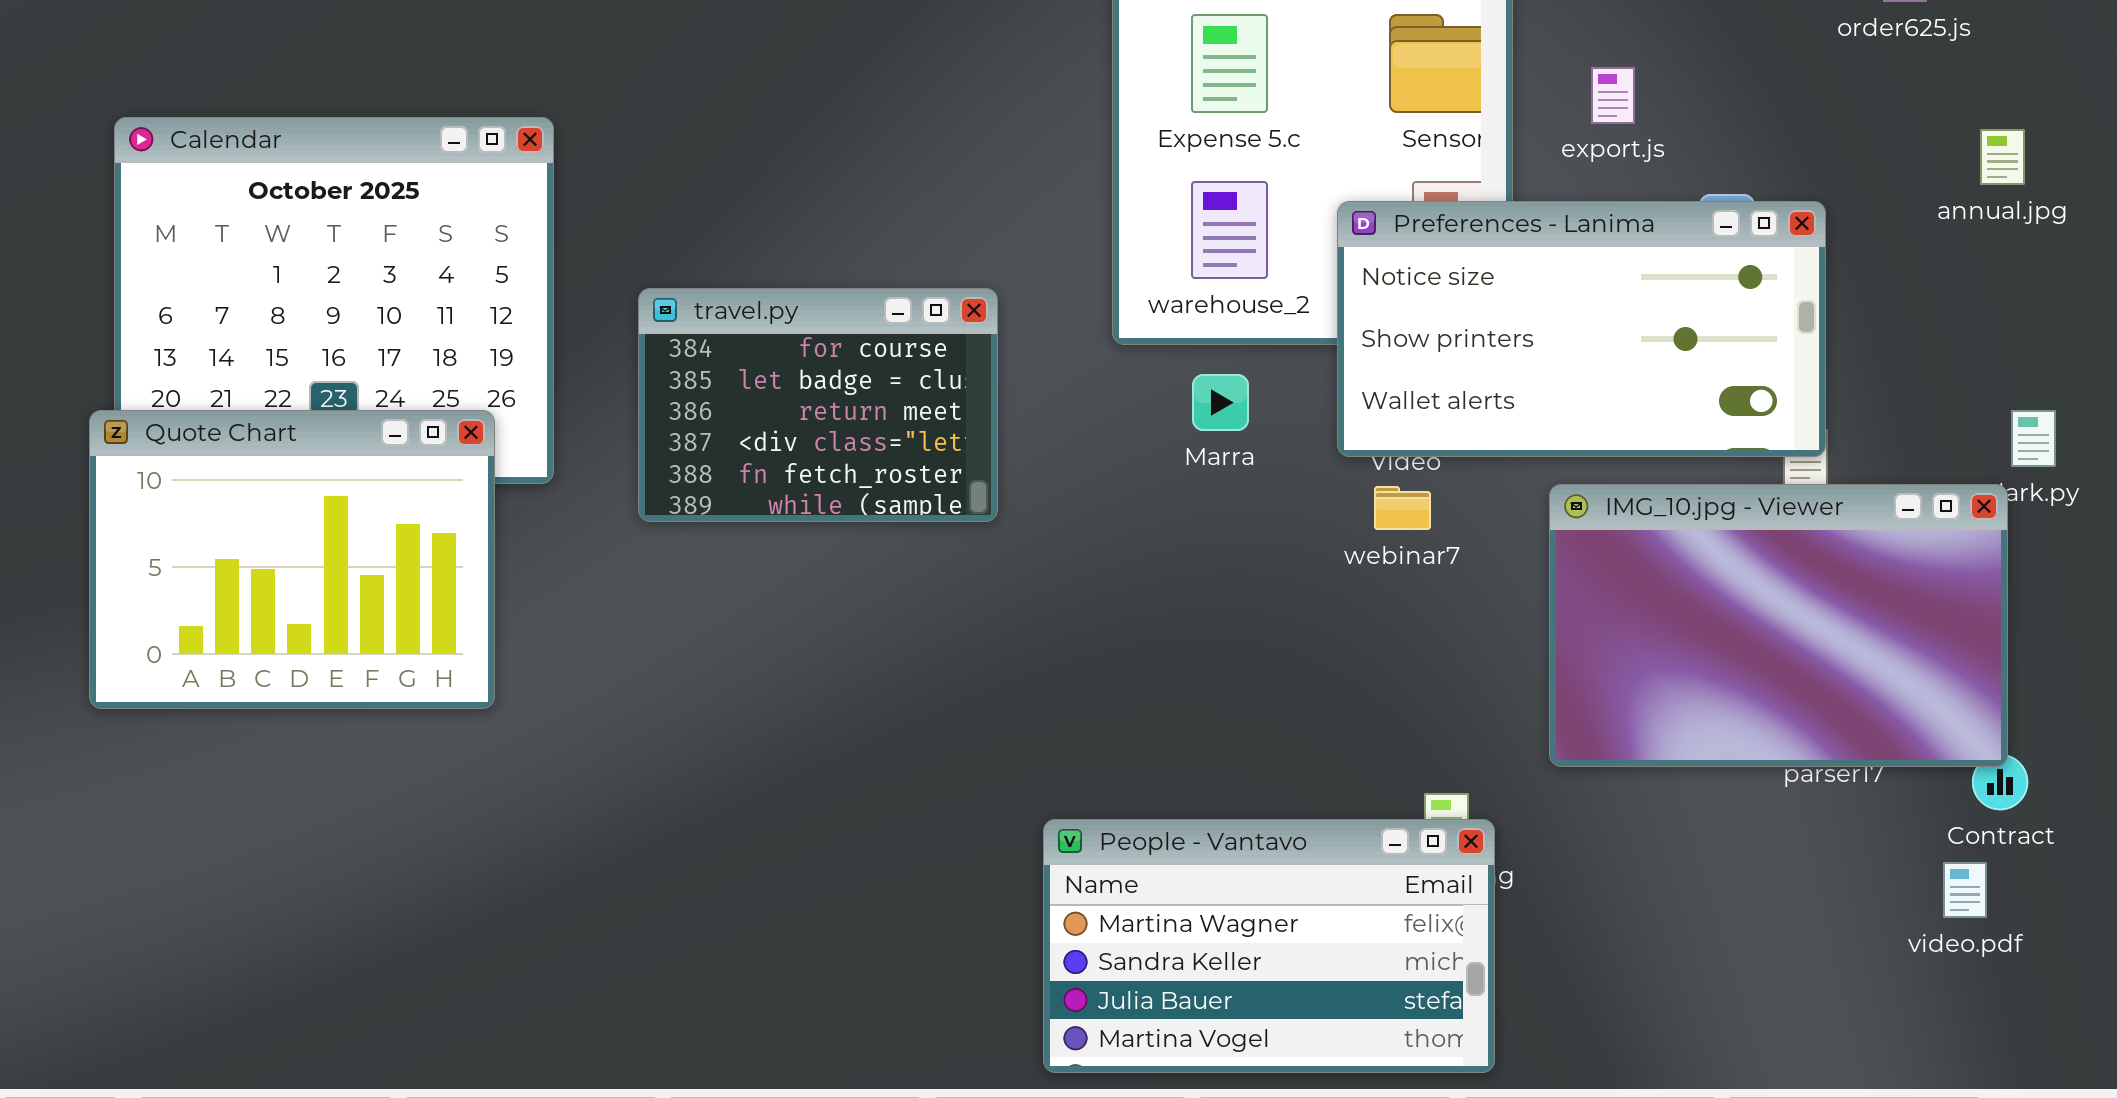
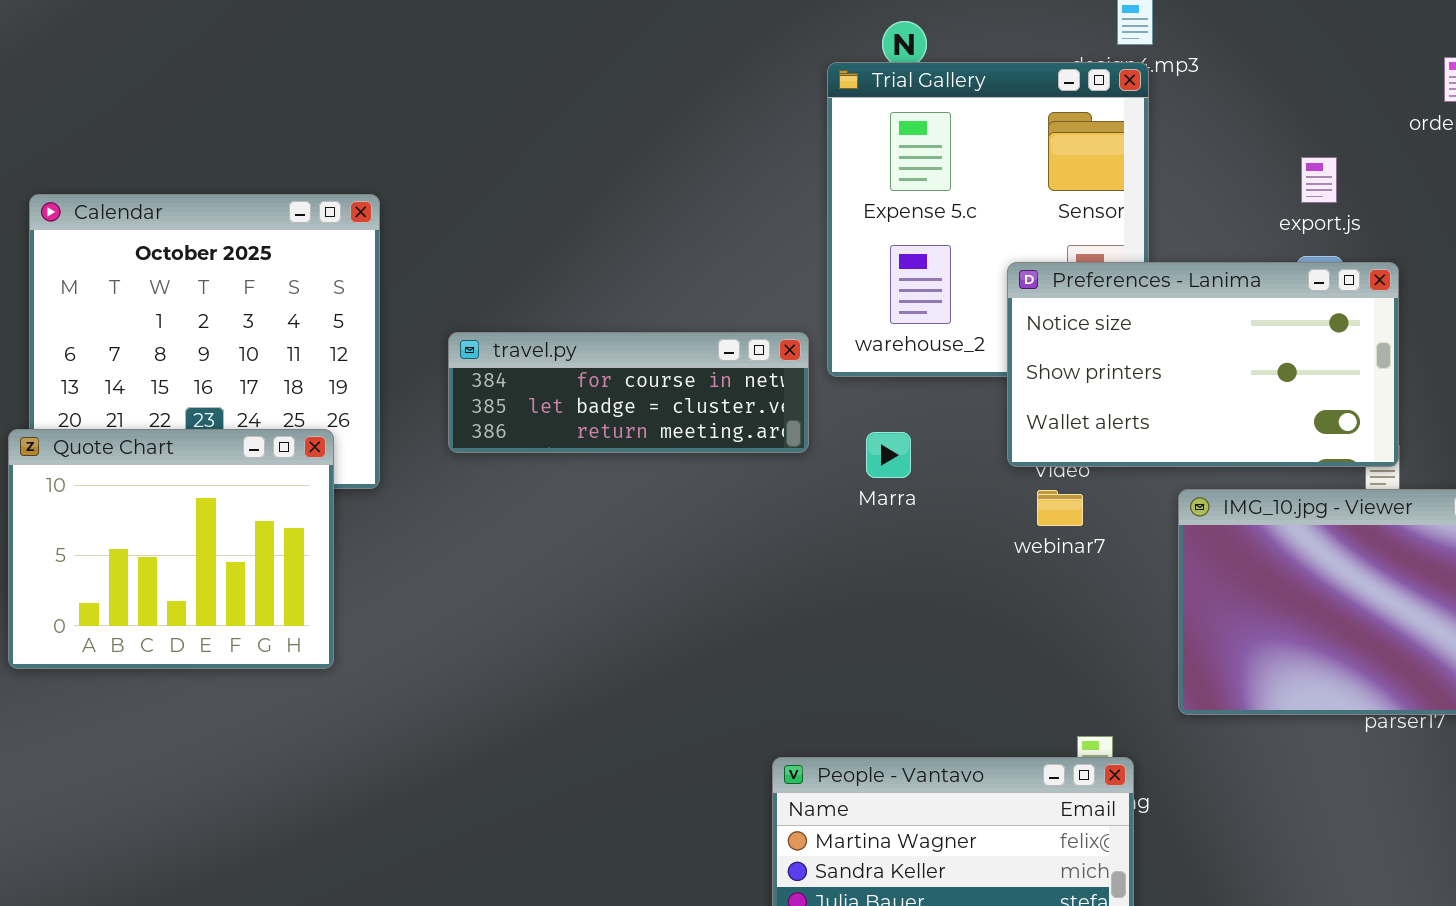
export.js: [1591,67,1635,124] -> [1301,157,1337,203], moved
travel.py: [638,288,998,522] -> [448,332,809,453], resized
Marra: [1192,374,1249,431] -> [866,432,911,478], moved

